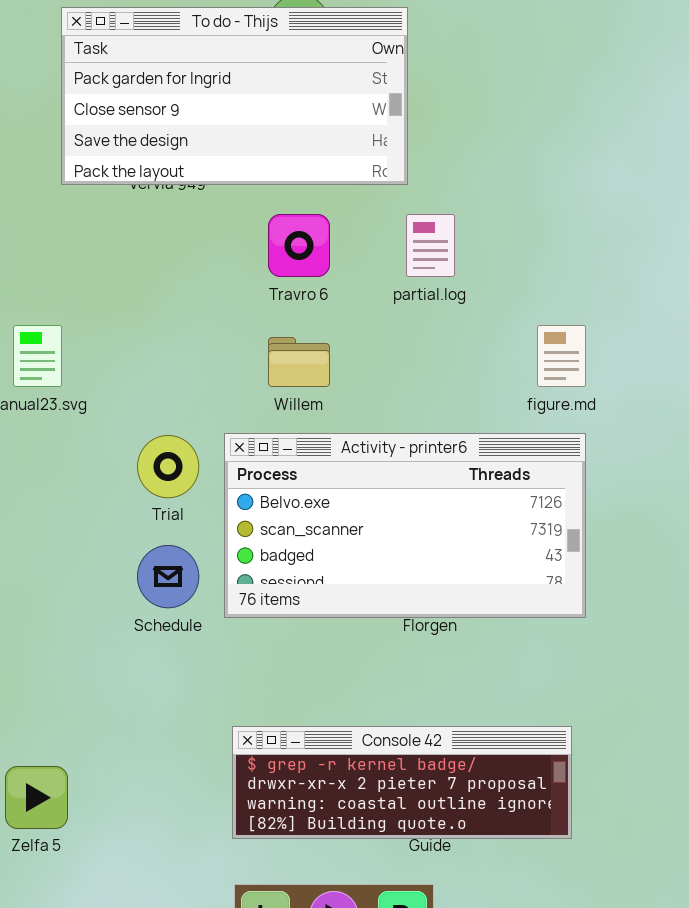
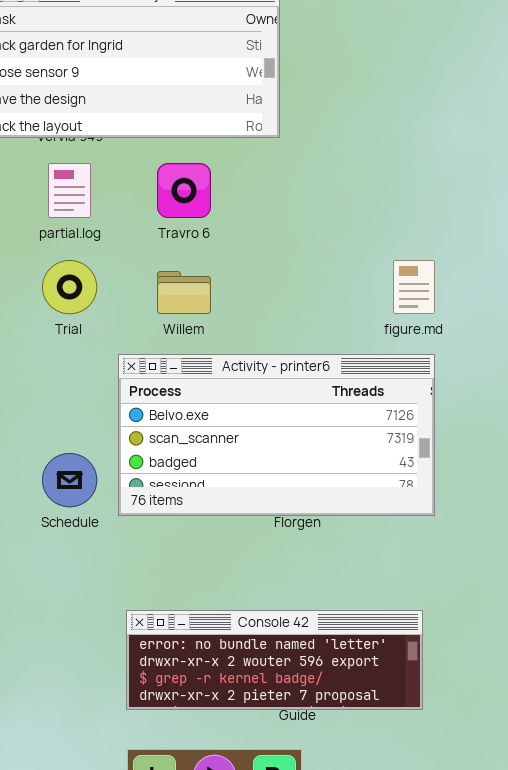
partial.log: [406,214,455,277] -> [48,163,91,218], moved
Trial: [137,435,199,498] -> [42,260,97,314], moved
Console 42: [232,726,572,839] -> [126,610,423,710], scrolled up 2 rows

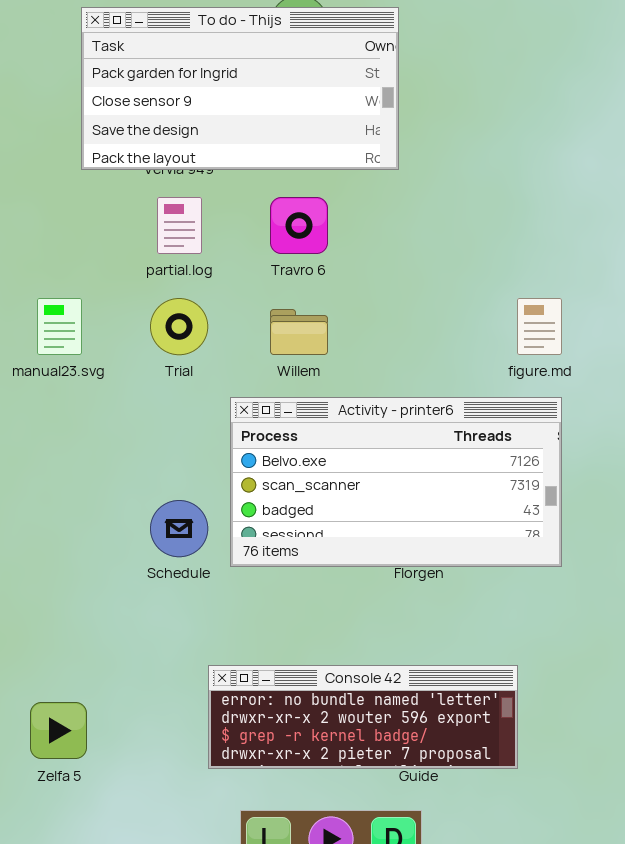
Console 42: [126,610,423,710] -> [208,665,518,769], moved

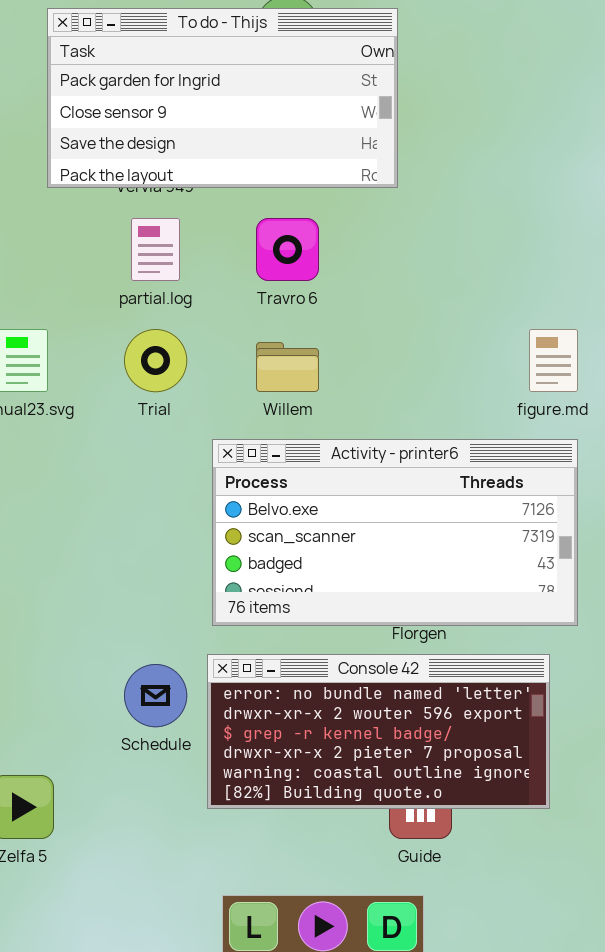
Schedule: [150,500,208,557] -> [124,664,187,727], moved
Console 42: [208,665,518,769] -> [207,654,550,809], moved, resized

